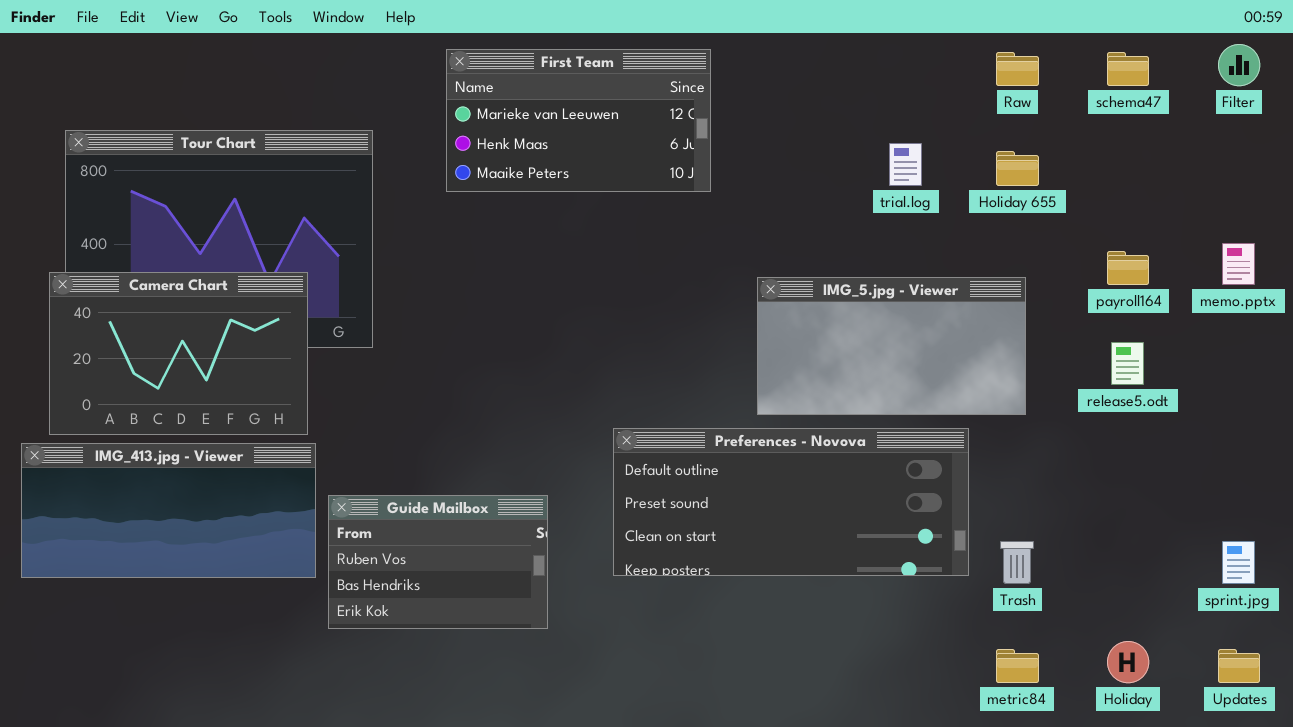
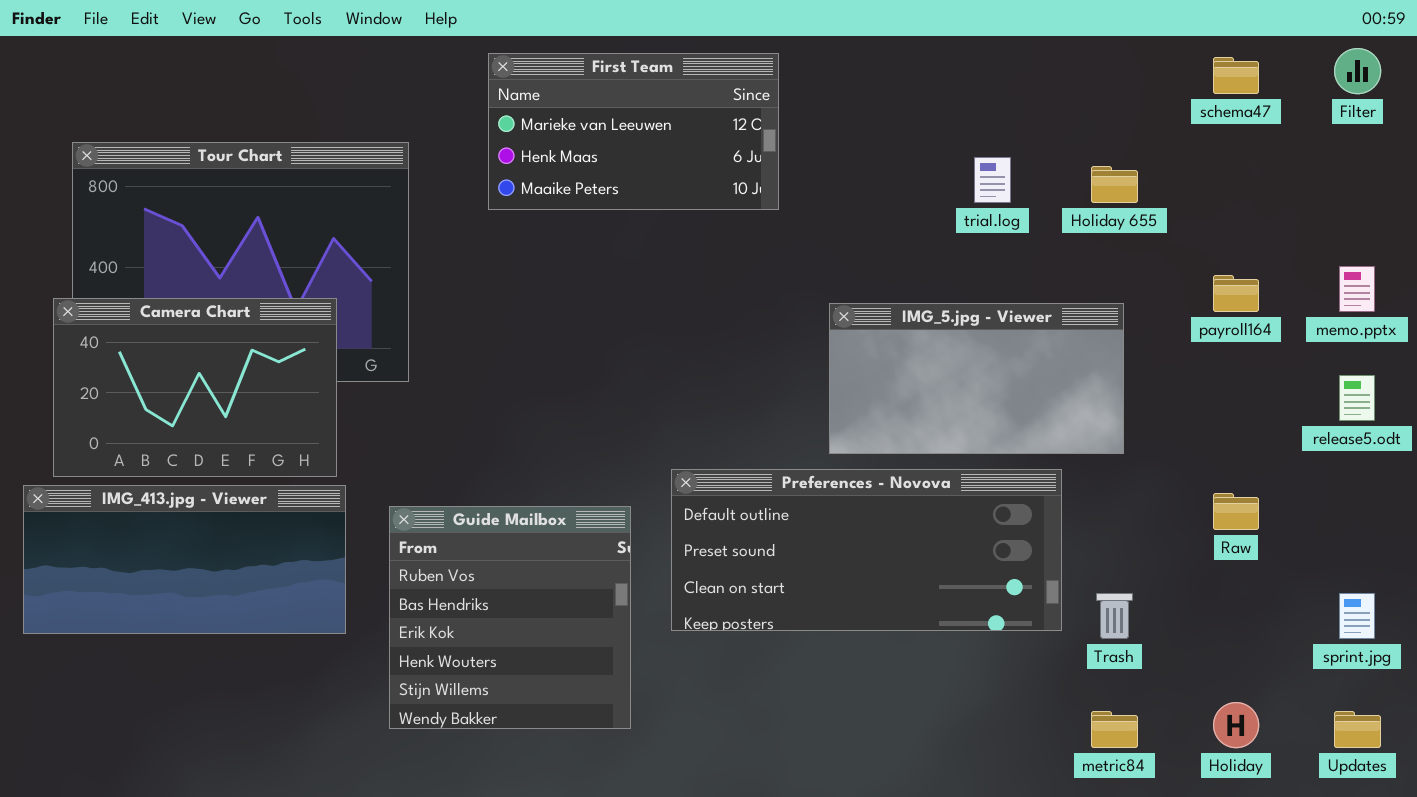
Raw: [996,52,1039,86] -> [1213,493,1259,530], moved
release5.odt: [1111,342,1144,385] -> [1339,375,1375,421], moved
Guide Mailbox: [328,495,548,629] -> [389,506,631,729], moved, resized

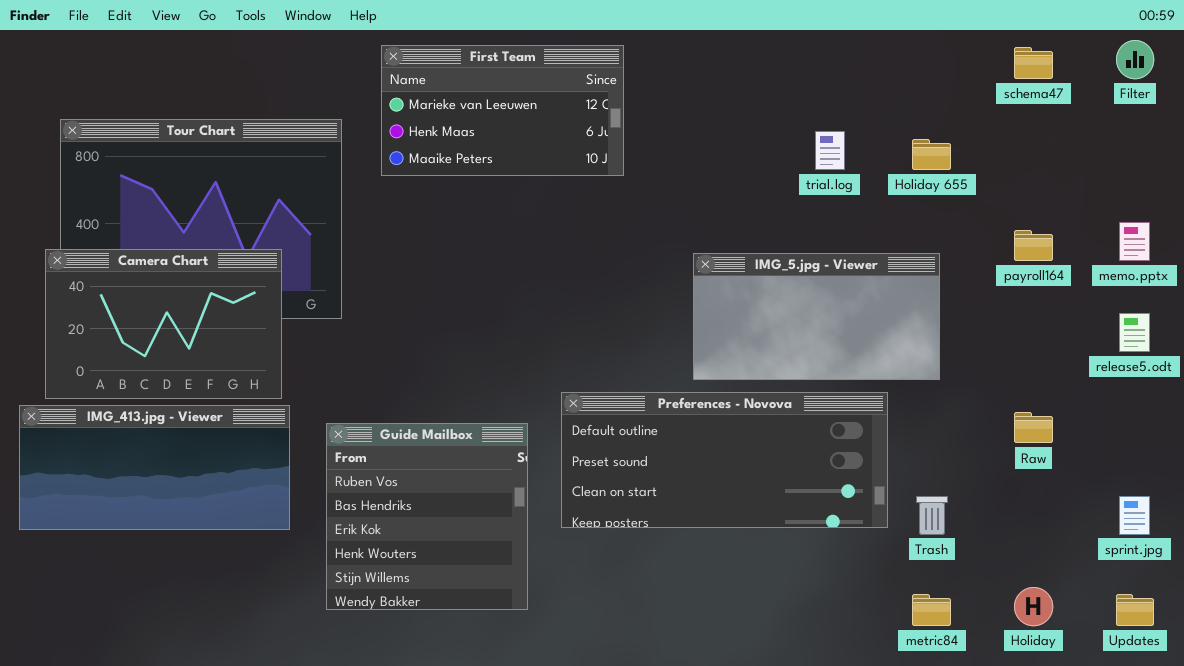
First Team: [488,53,779,210] -> [381,45,624,176], moved

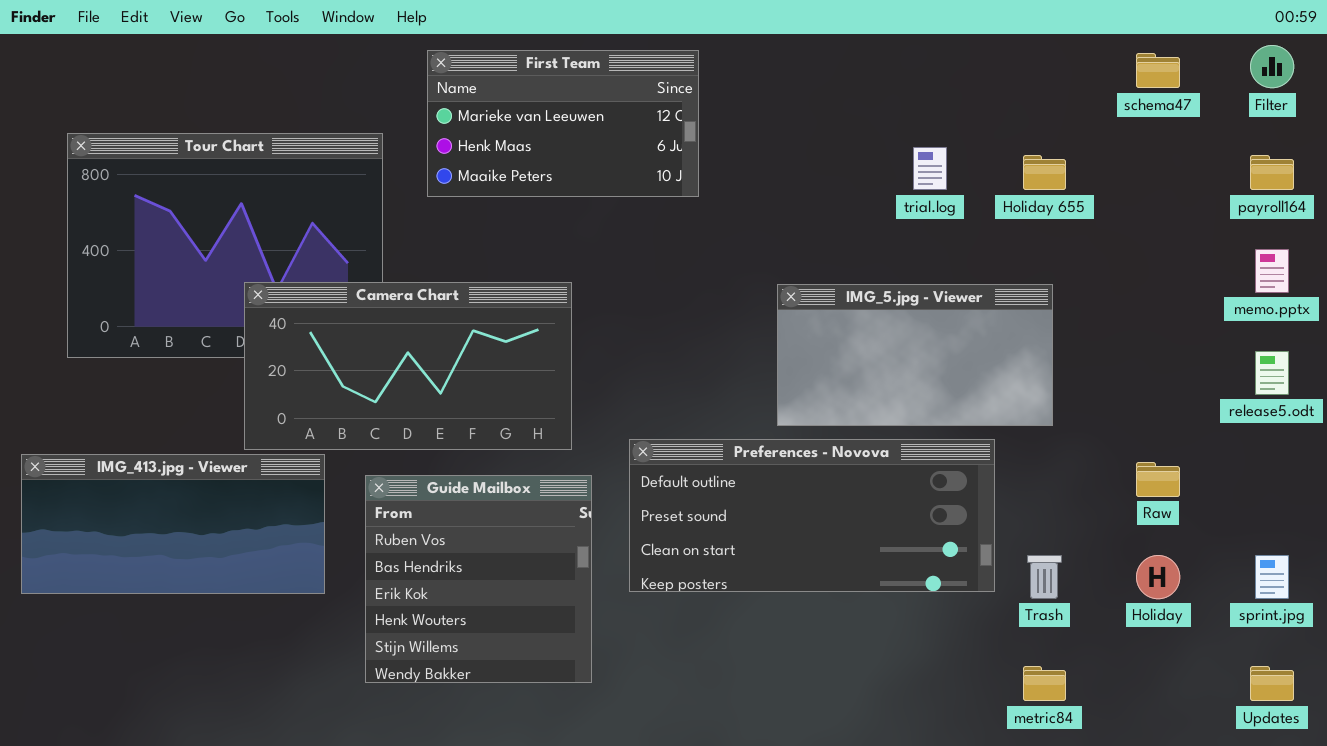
payroll164: [1014,230,1053,261] -> [1250,155,1294,190], moved
Camera Chart: [45,249,282,399] -> [244,282,572,450], moved, resized
Holiday: [1014,587,1053,626] -> [1136,555,1180,599], moved

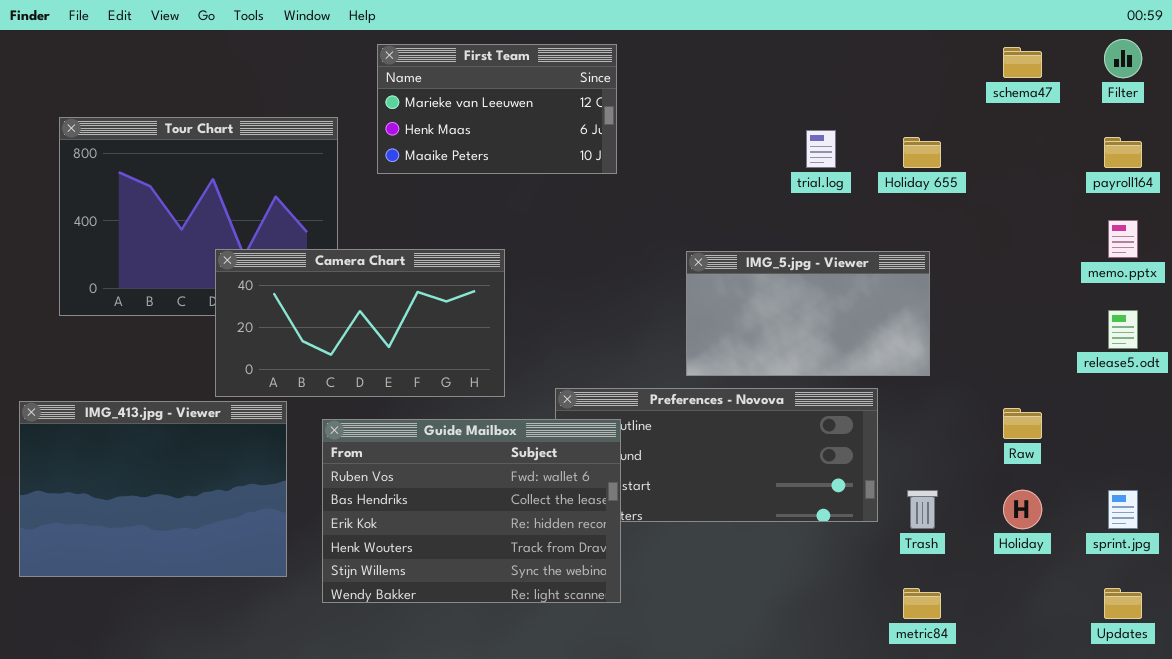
IMG_413.jpg - Viewer: [21,454,325,594] -> [19,401,287,577], resized
Guide Mailbox: [365,475,592,683] -> [322,419,621,603], resized

